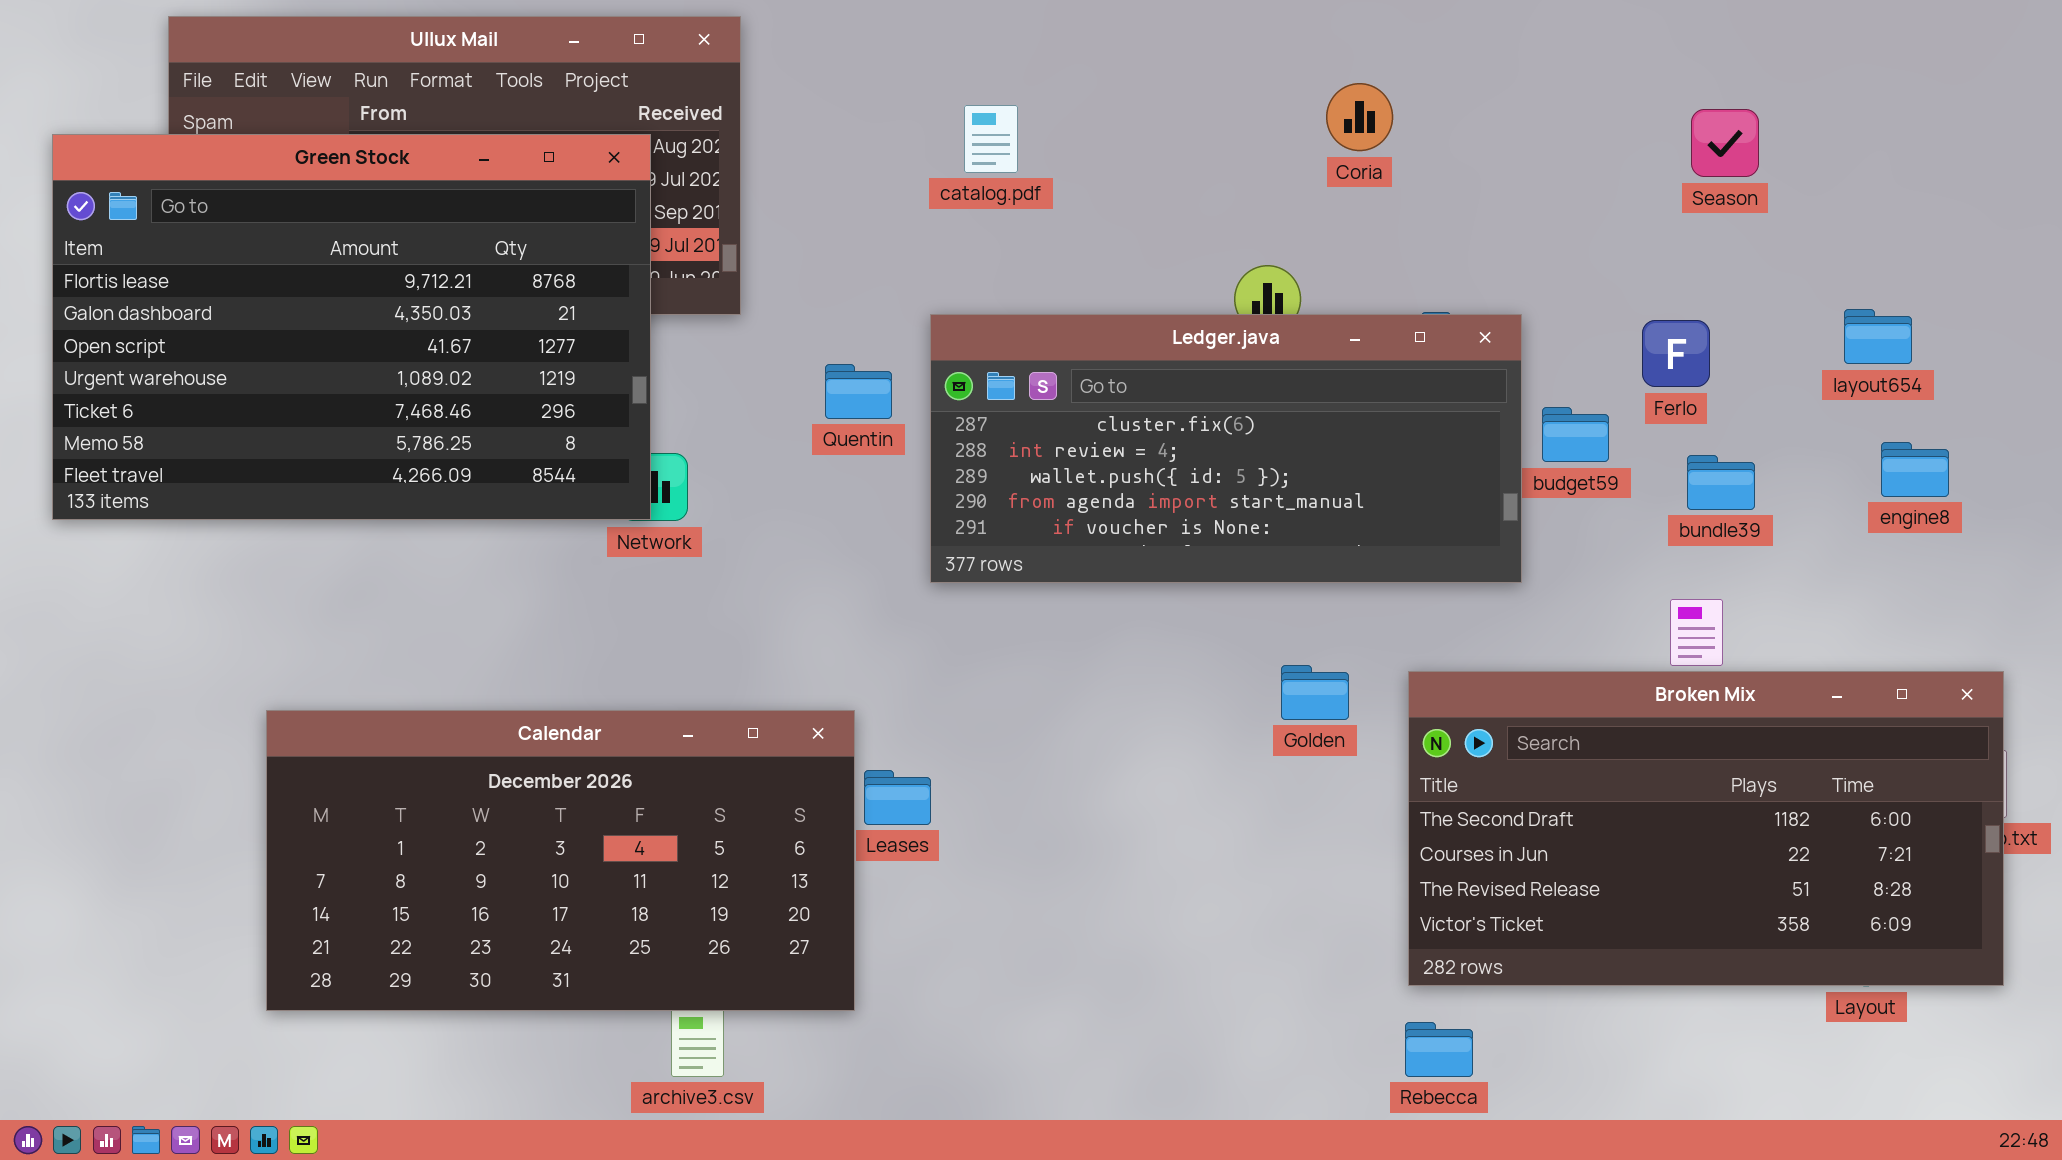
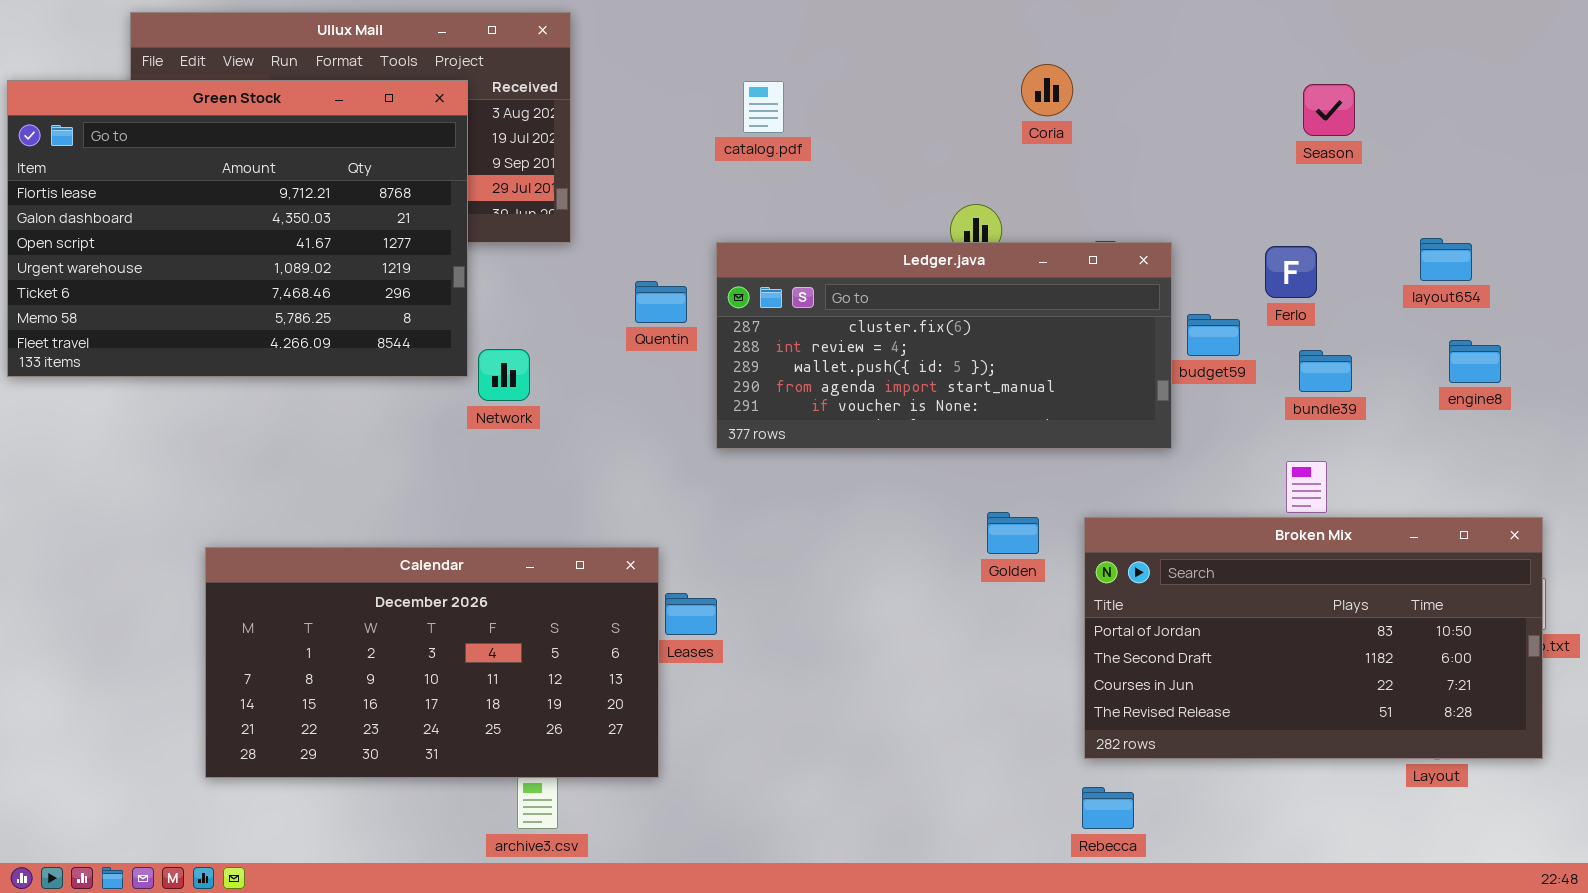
Green Stock: [52,134,651,520] -> [7,80,468,377], moved
Broken Mix: [1408,671,2004,986] -> [1084,517,1543,759], scrolled up 1 row

